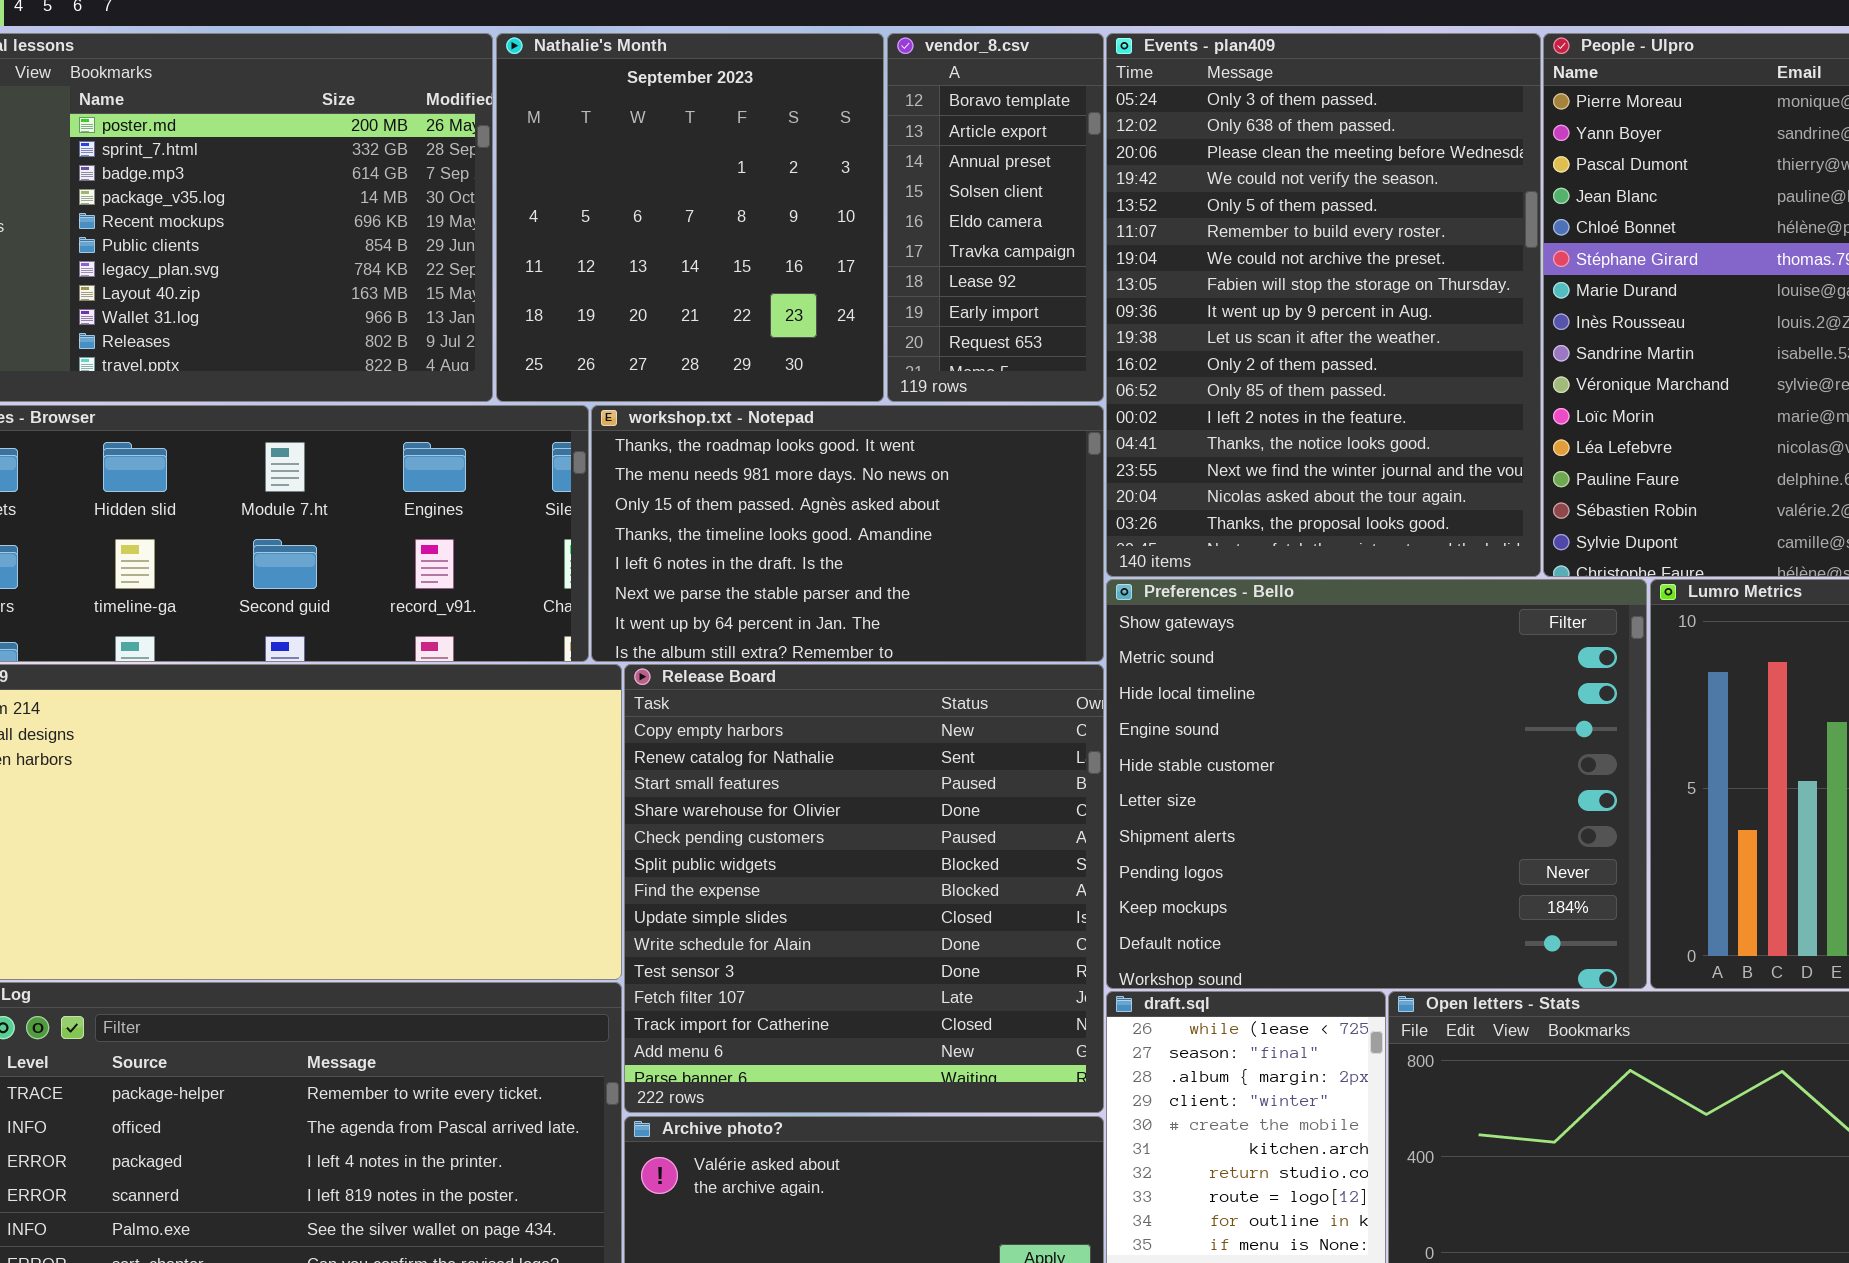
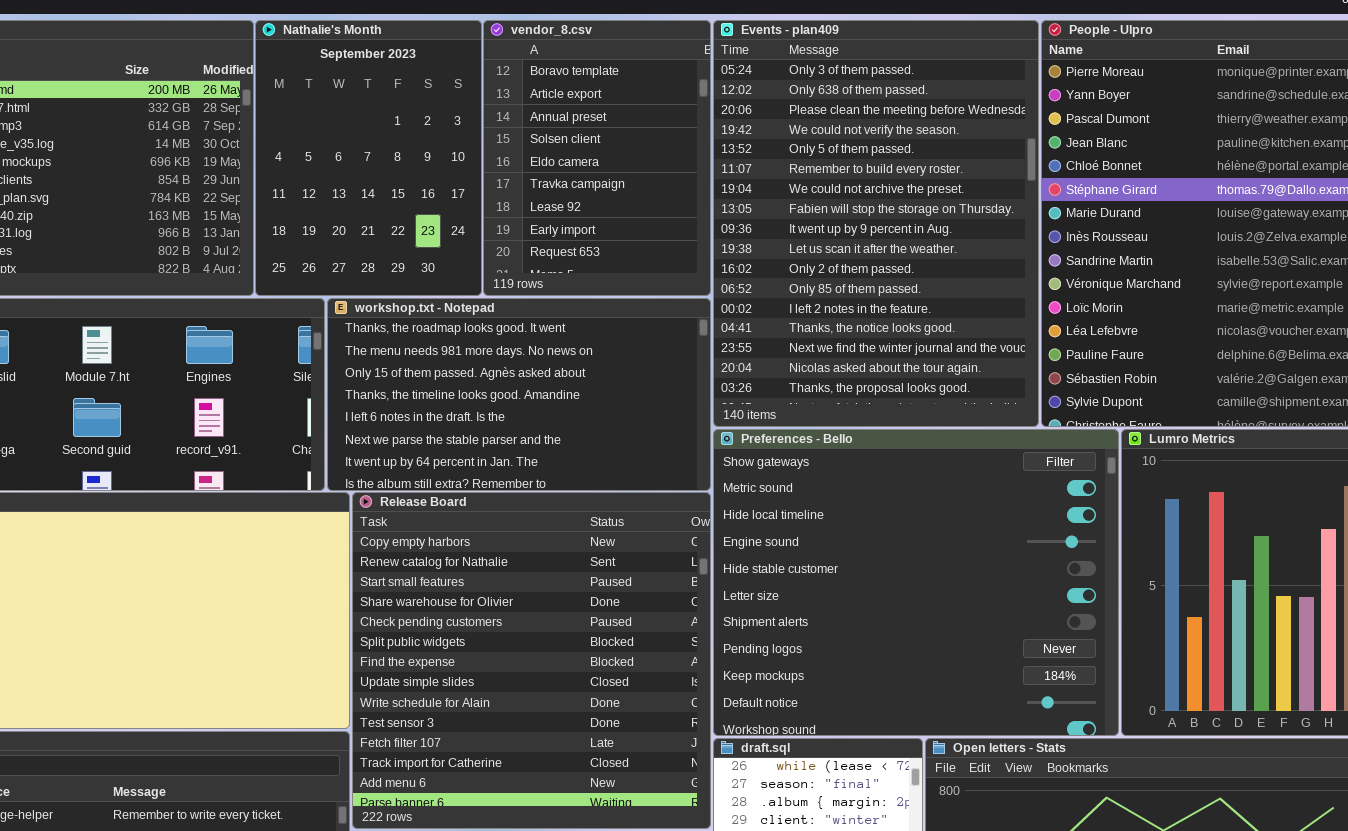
Nathalie's Month: [496,33,884,402] -> [255,20,482,296], resized
vendor_8.csv: [887,33,1104,402] -> [483,20,711,296], resized

